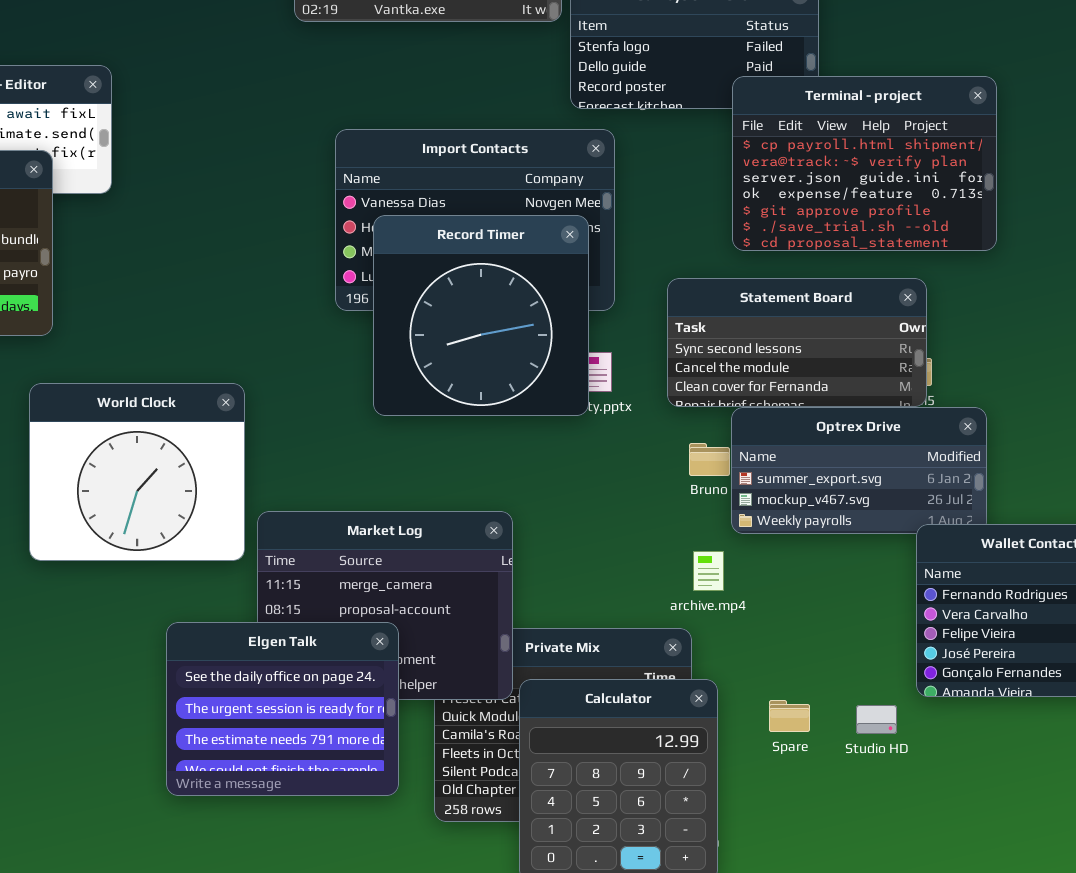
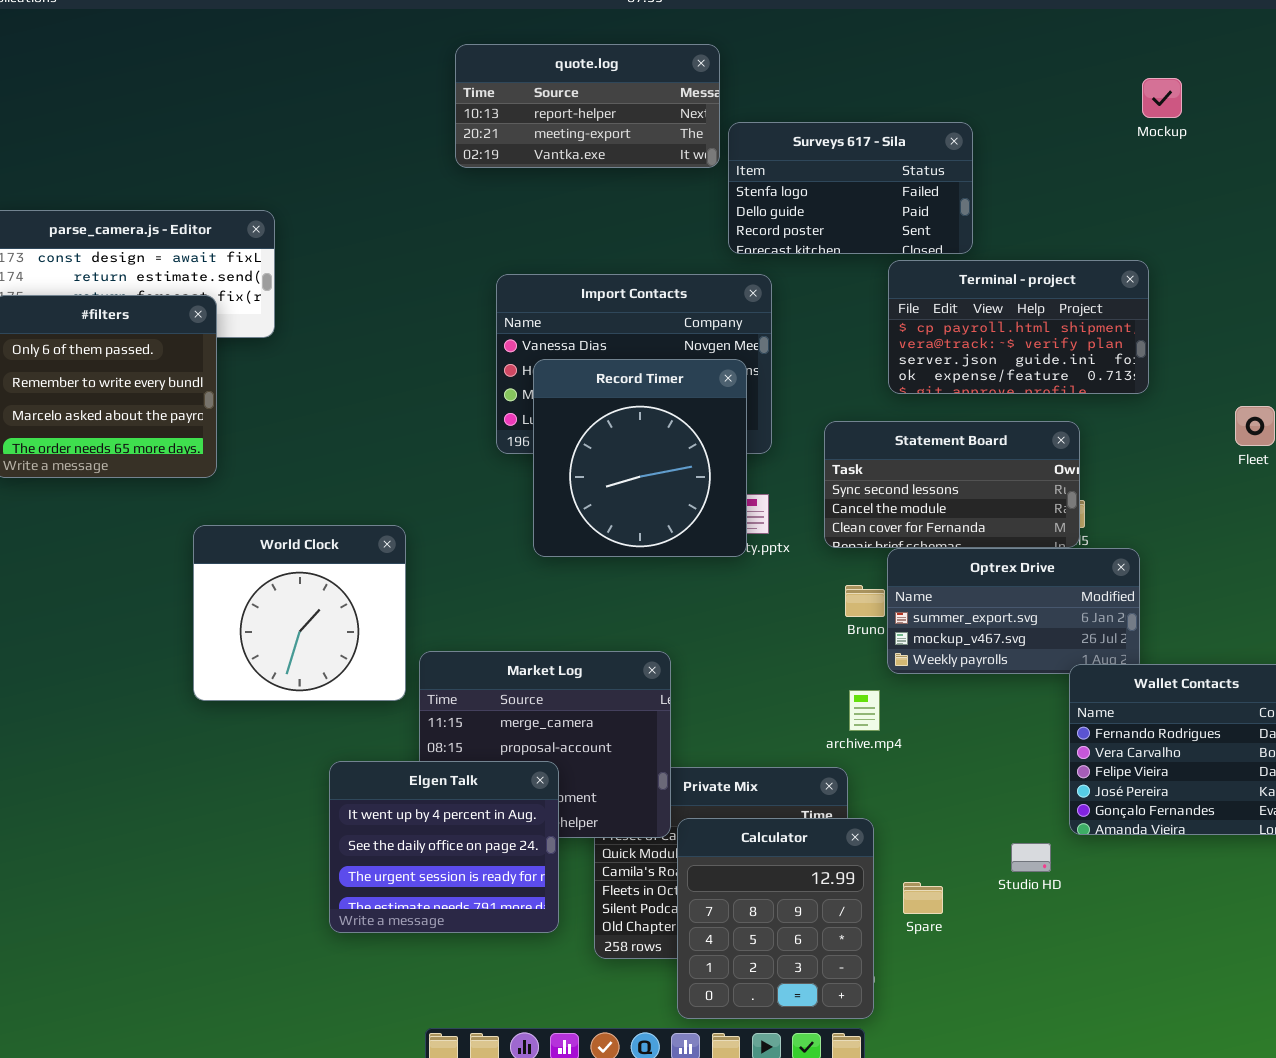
Terminal - project: [732,76,997,251] -> [888,260,1149,394], resized
Elgen Talk: [166,622,399,796] -> [329,761,559,933], scrolled up 1 row
Spare: [769,700,810,732] -> [903,882,943,914], moved

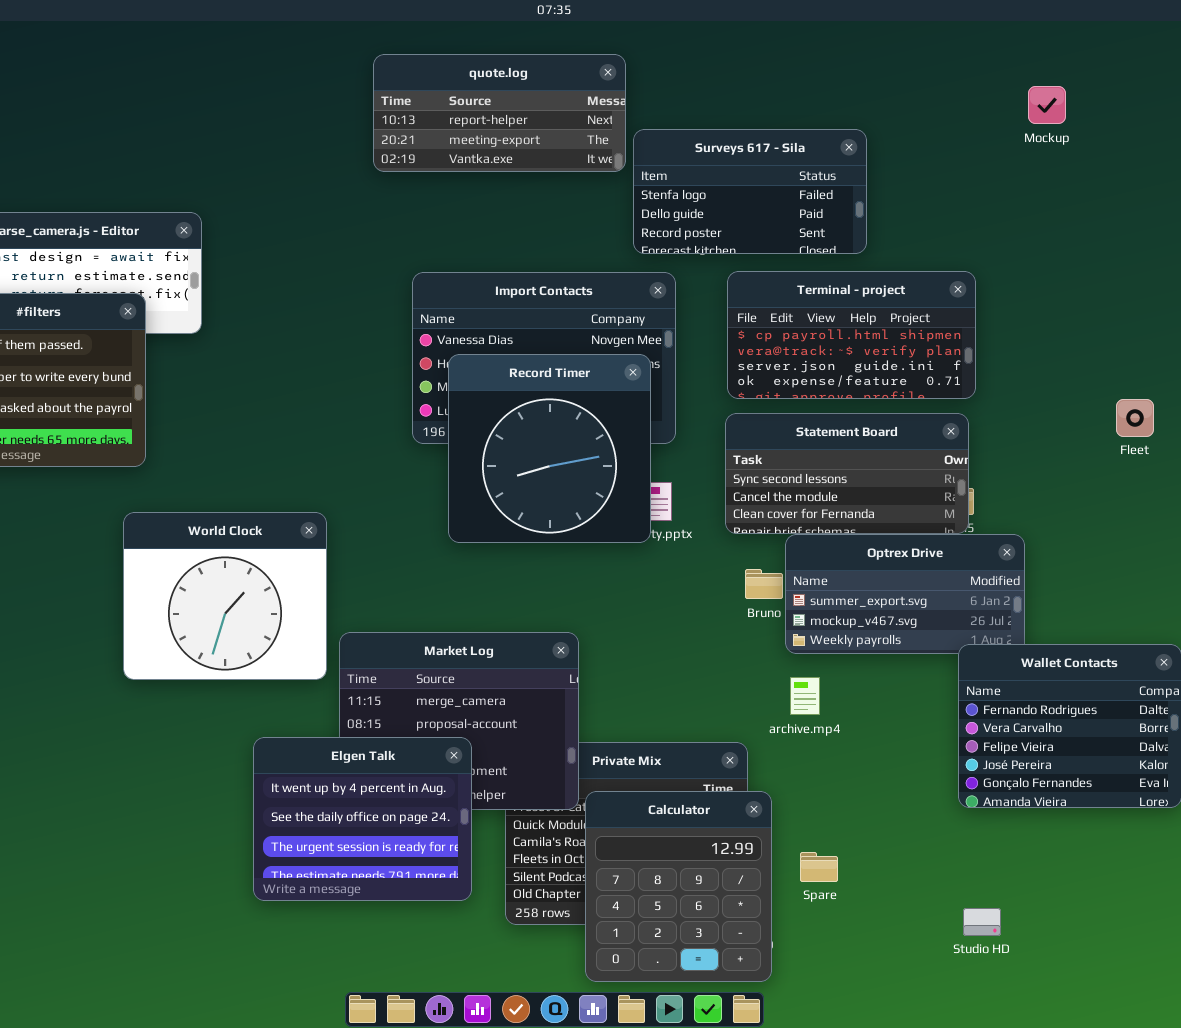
Terminal - project: [888,260,1149,394] -> [727,271,976,399], moved
archive.mp4: [849,690,880,731] -> [790,677,820,715], moved
Studio HD: [1011,843,1051,872] -> [963,908,1001,936], moved

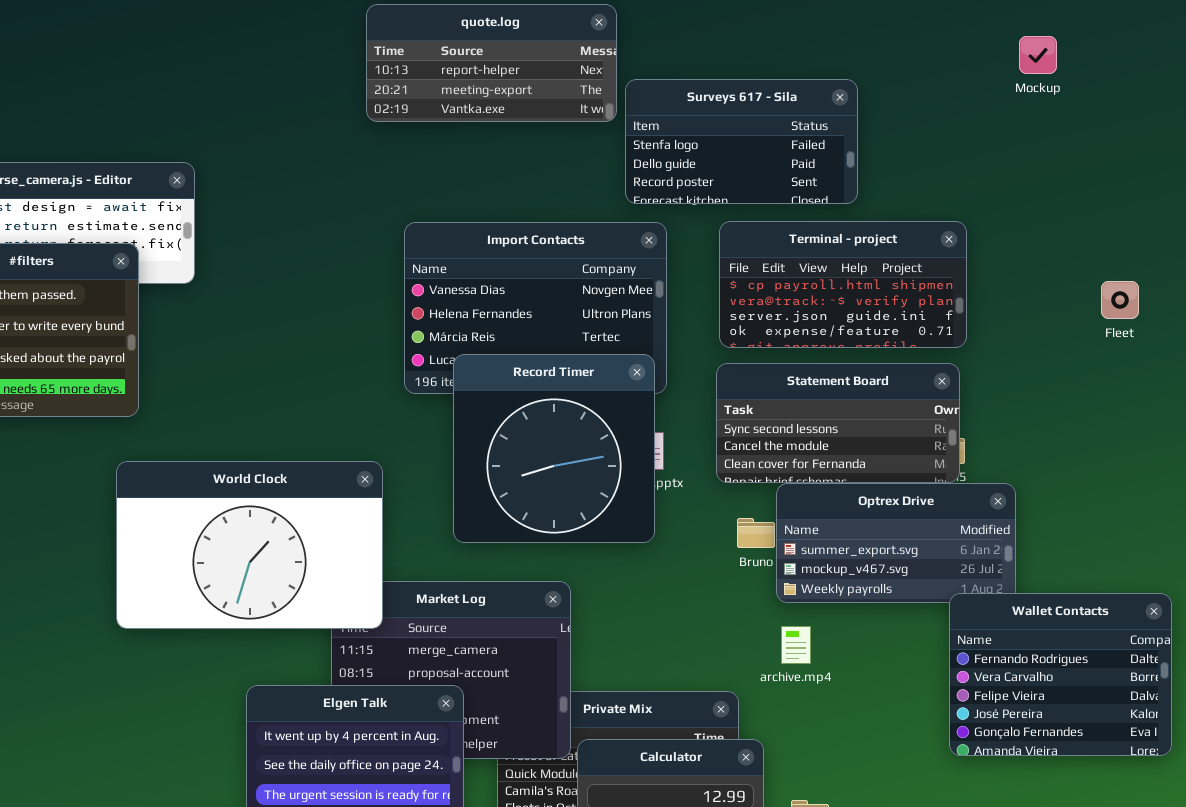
Record Timer: [448,354,651,543] -> [453,354,655,543], moved
Fleet: [1116,399,1154,437] -> [1101,281,1139,319], moved
World Clock: [123,512,327,680] -> [116,461,383,629], resized

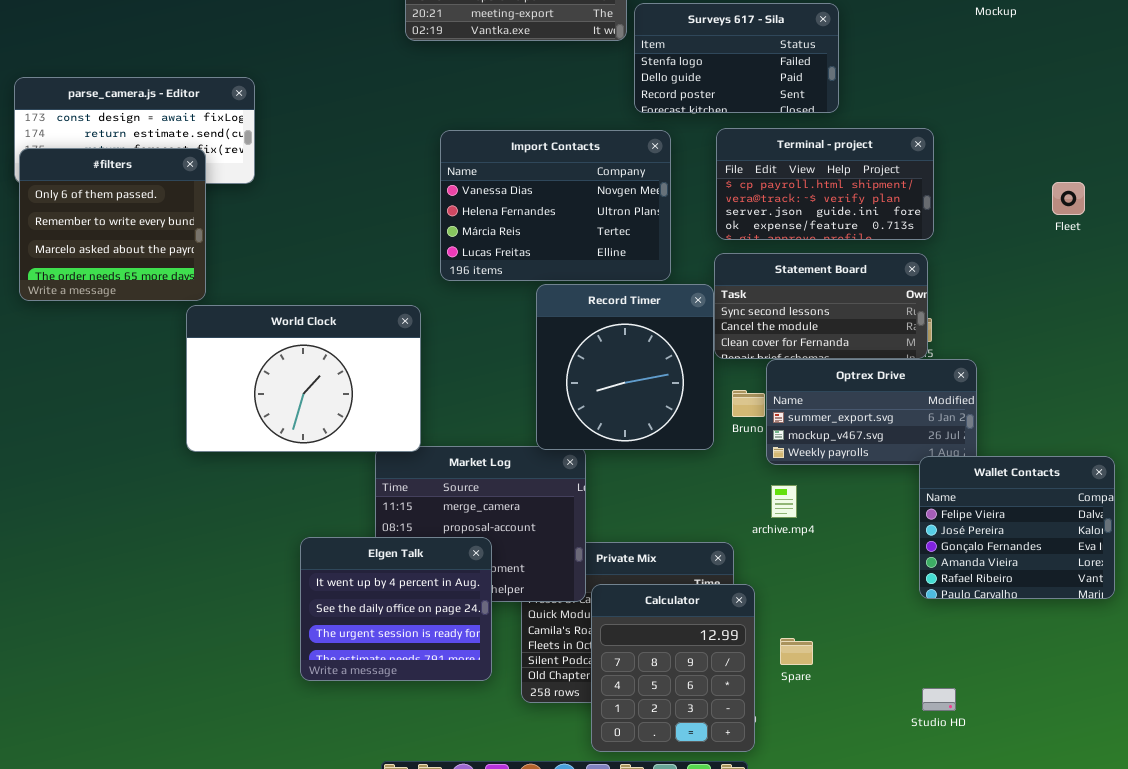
Record Timer: [453,354,655,543] -> [536,284,714,450], moved
World Clock: [116,461,383,629] -> [186,305,421,452], moved
Wallet Contacts: [949,593,1172,756] -> [919,456,1115,599], scrolled down 2 rows

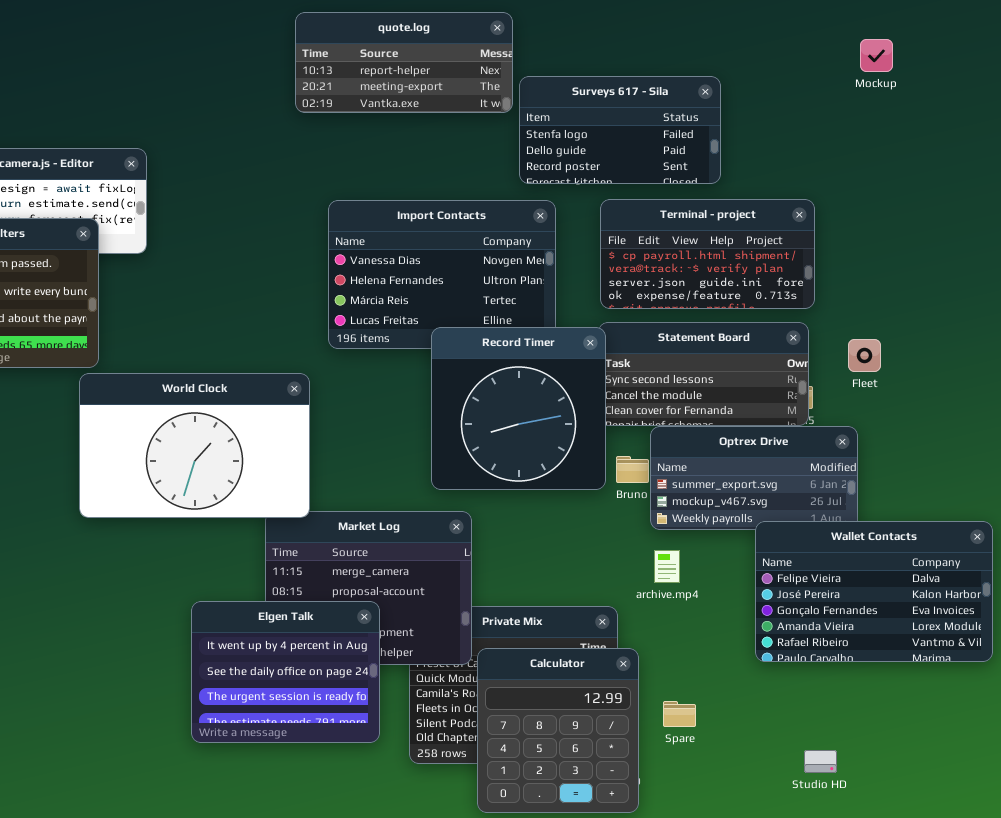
Fleet: [1052,182,1085,215] -> [848,339,881,372], moved
Record Timer: [536,284,714,450] -> [431,327,606,490], moved
Wallet Contacts: [919,456,1115,599] -> [755,521,993,662], resized

